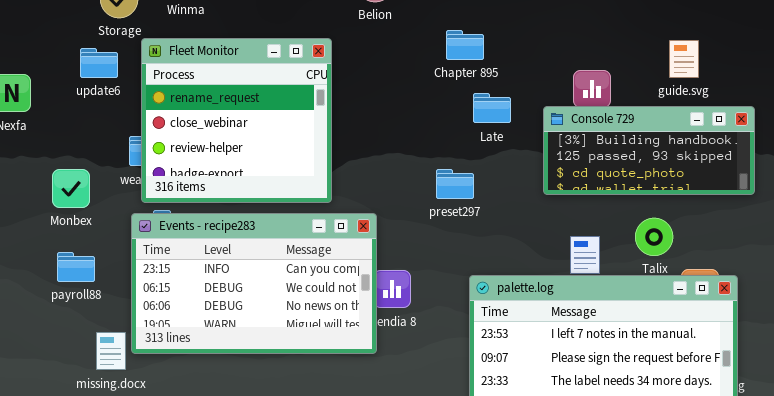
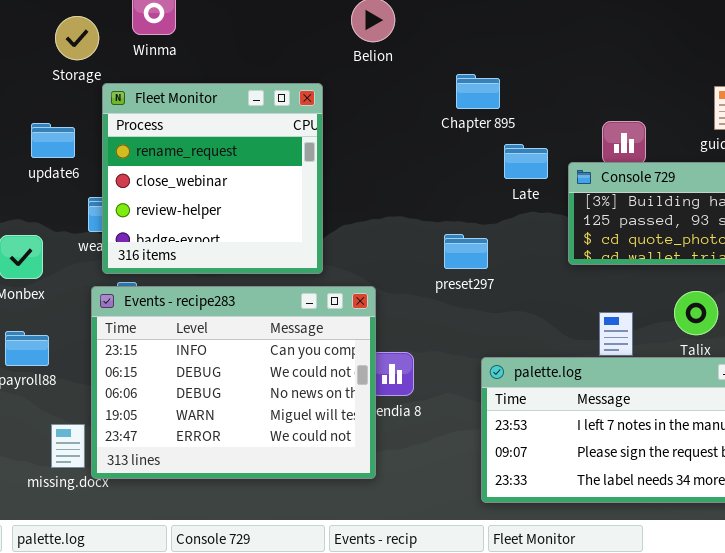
update6: [80,48,118,78] -> [31,123,75,158], moved
Late: [473,93,511,123] -> [504,144,548,179], moved
Events - recipe283: [131,213,377,354] -> [91,286,376,479], resized

